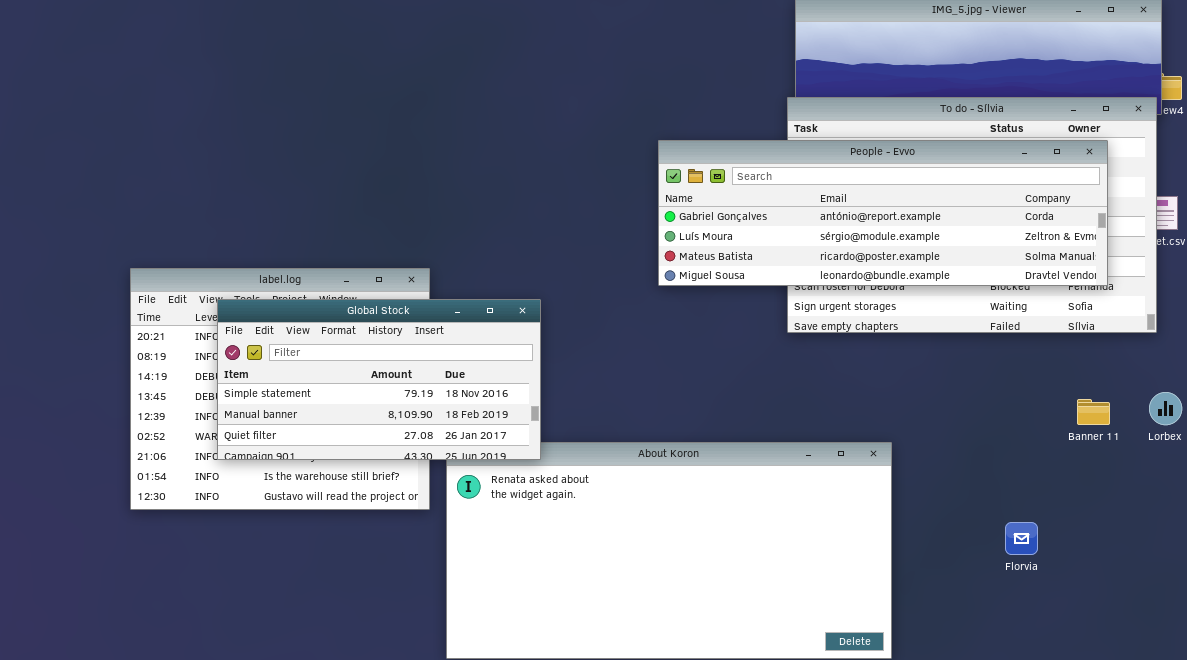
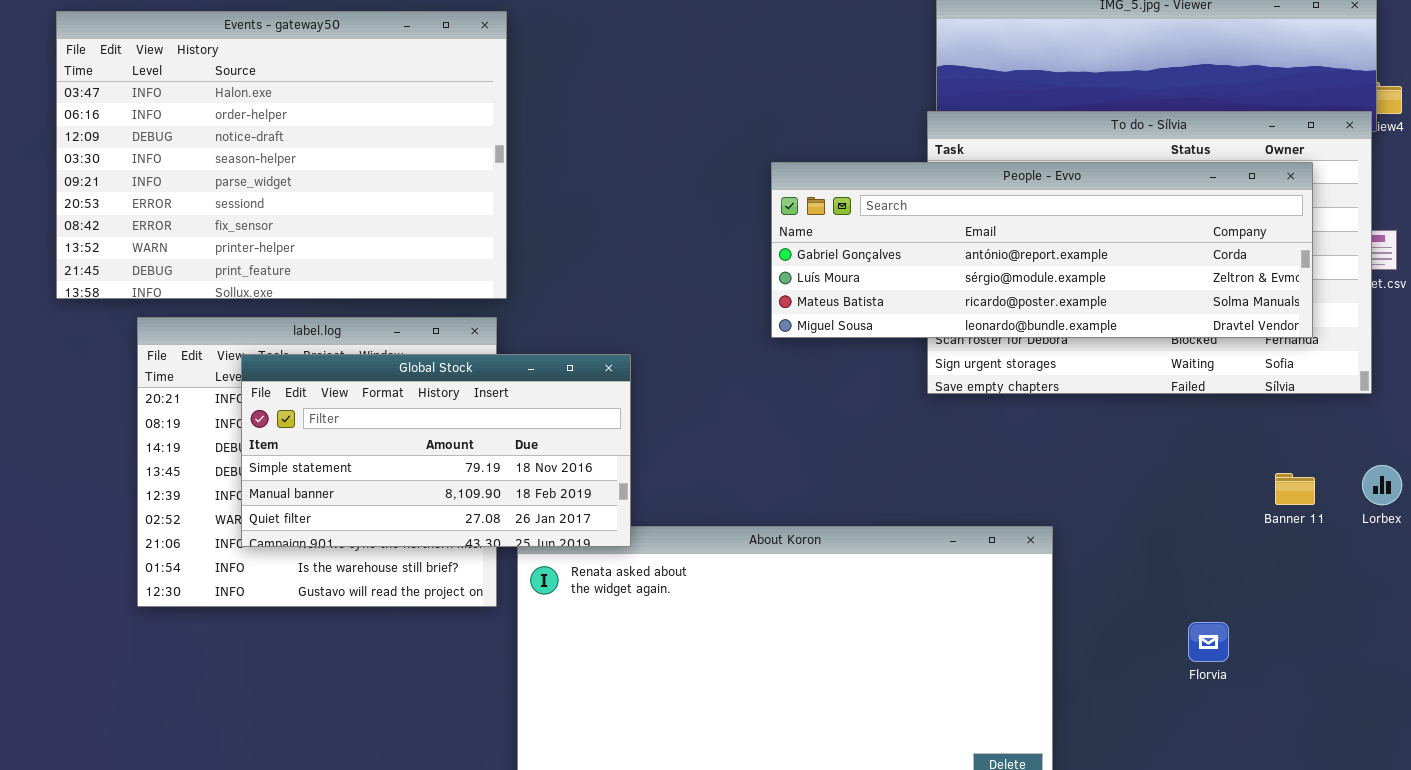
Events - gateway50: none -> [56,11,507,299], opened

